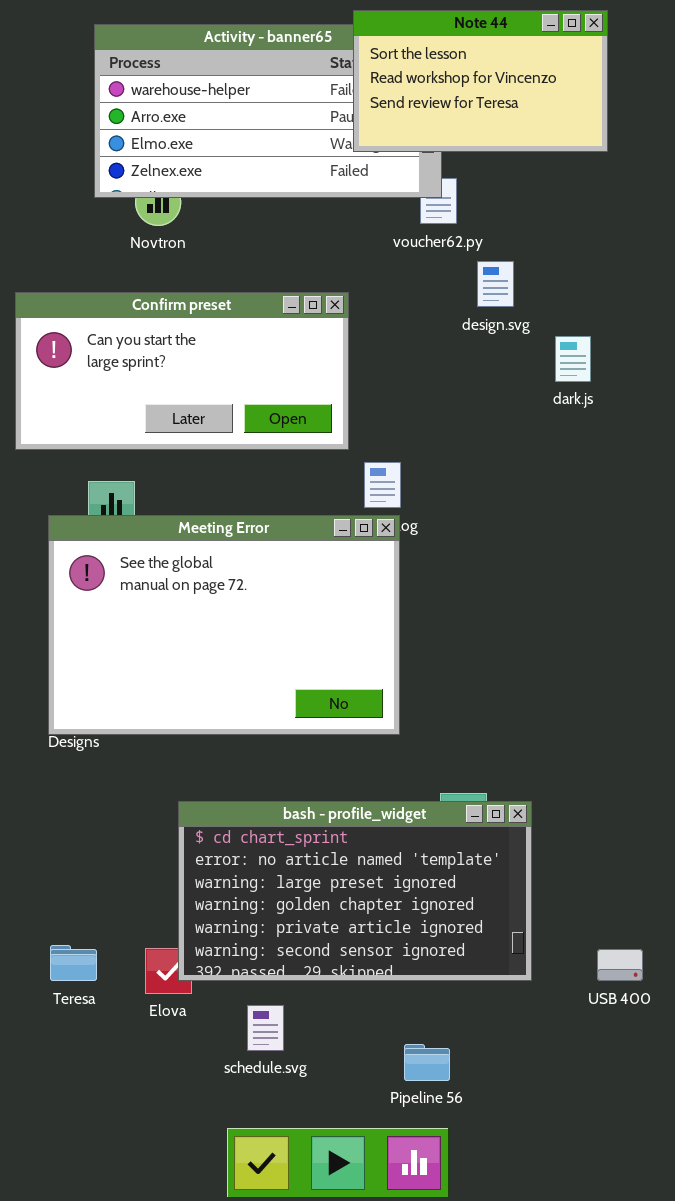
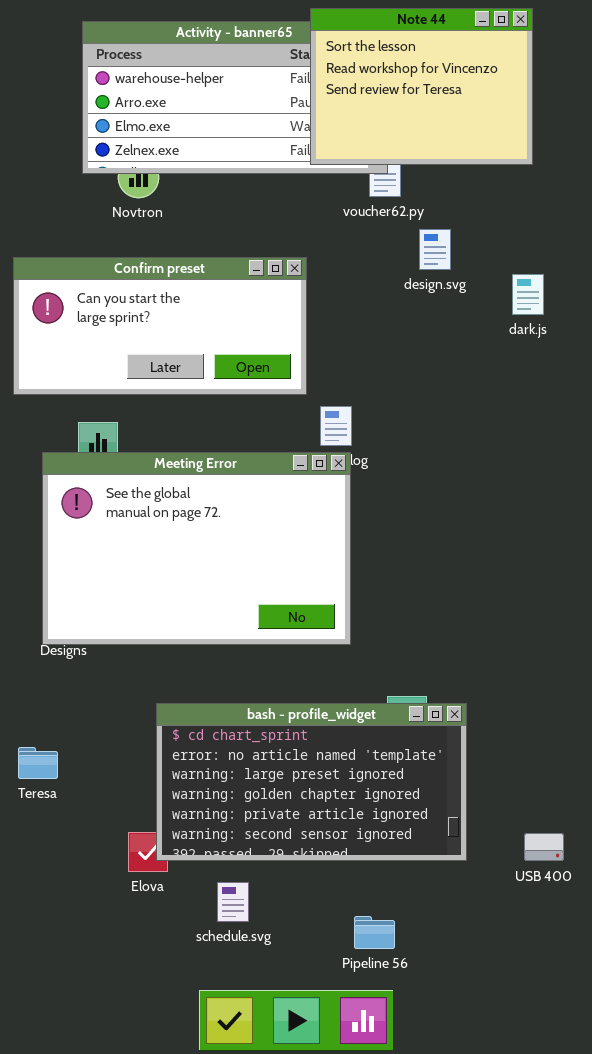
Note 44: [353,10,608,152] -> [310,8,533,165], resized
dark.js: [555,336,591,382] -> [512,274,544,315], moved
Teresa: [50,945,97,981] -> [18,747,58,779], moved

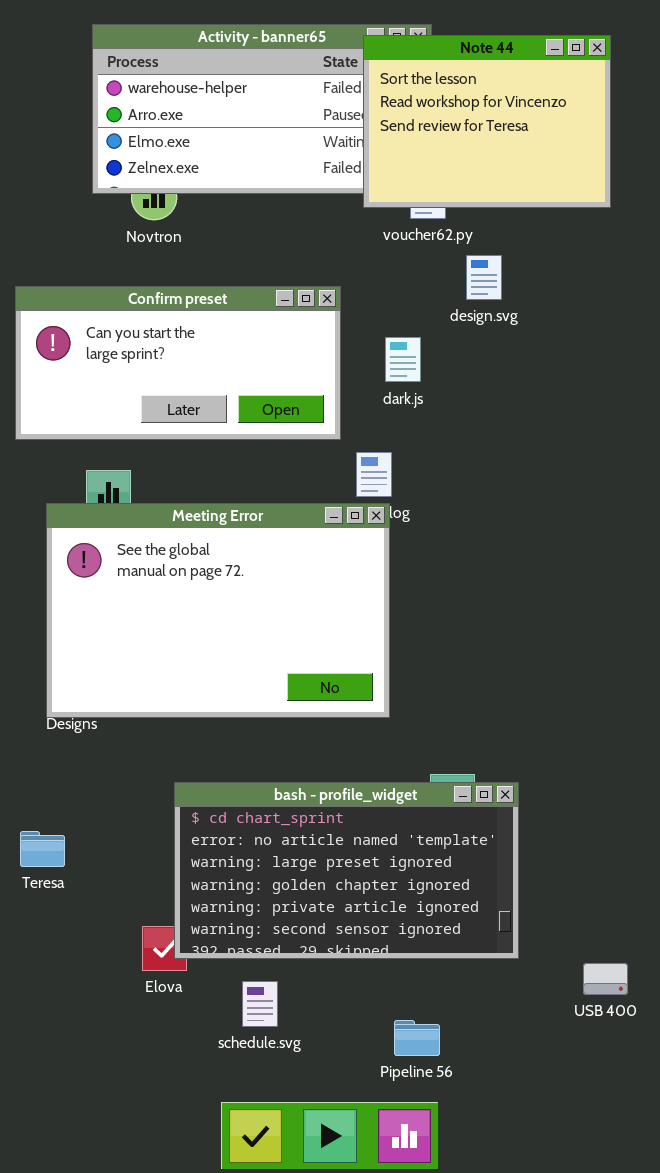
Note 44: [310,8,533,165] -> [363,35,611,208], moved
dark.js: [512,274,544,315] -> [385,337,421,382], moved
USB 400: [524,833,564,861] -> [583,963,628,995], moved

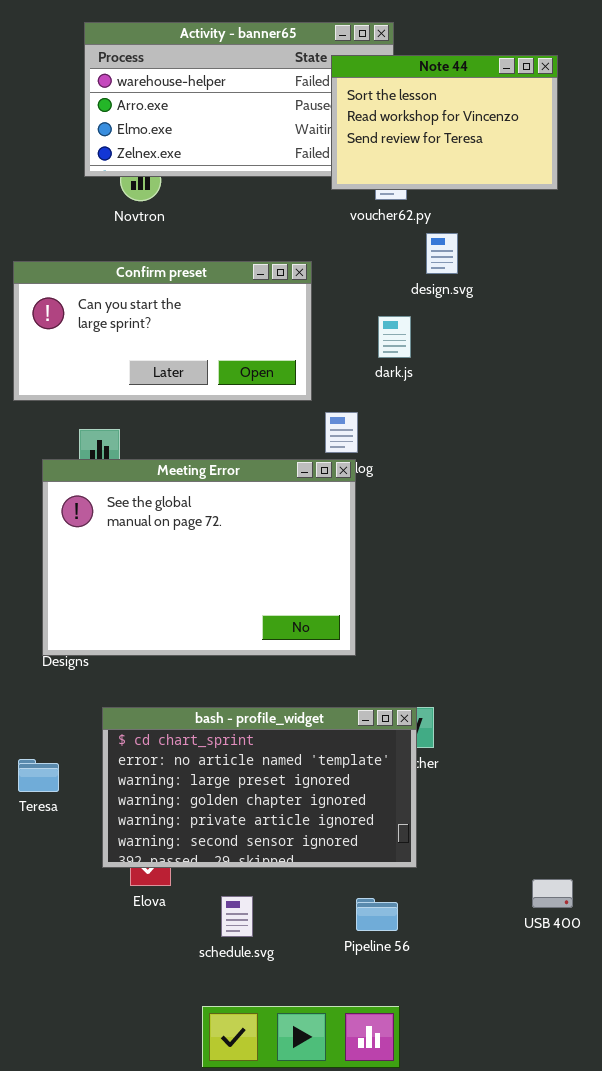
Note 44: [363,35,611,208] -> [331,55,558,190], resized
dark.js: [385,337,421,382] -> [378,316,411,358], moved
bash - profile_widget: [174,782,519,959] -> [102,707,417,868], moved
Pipeline 56: [394,1020,440,1056] -> [356,898,398,931], moved

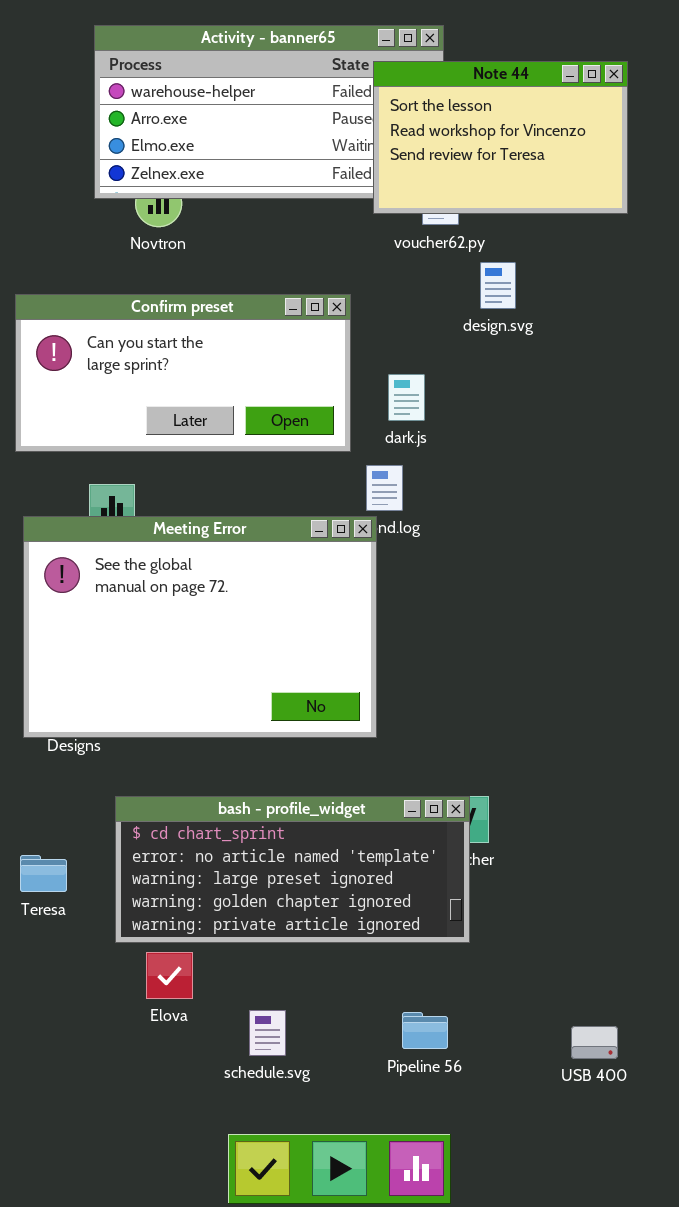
dark.js: [378,316,411,358] -> [388,374,425,421], moved
Meeting Error: [42,459,356,656] -> [23,516,377,738], moved
bash - profile_widget: [102,707,417,868] -> [115,796,470,943], resized
USB 400: [532,879,573,908] -> [571,1026,618,1059], moved

